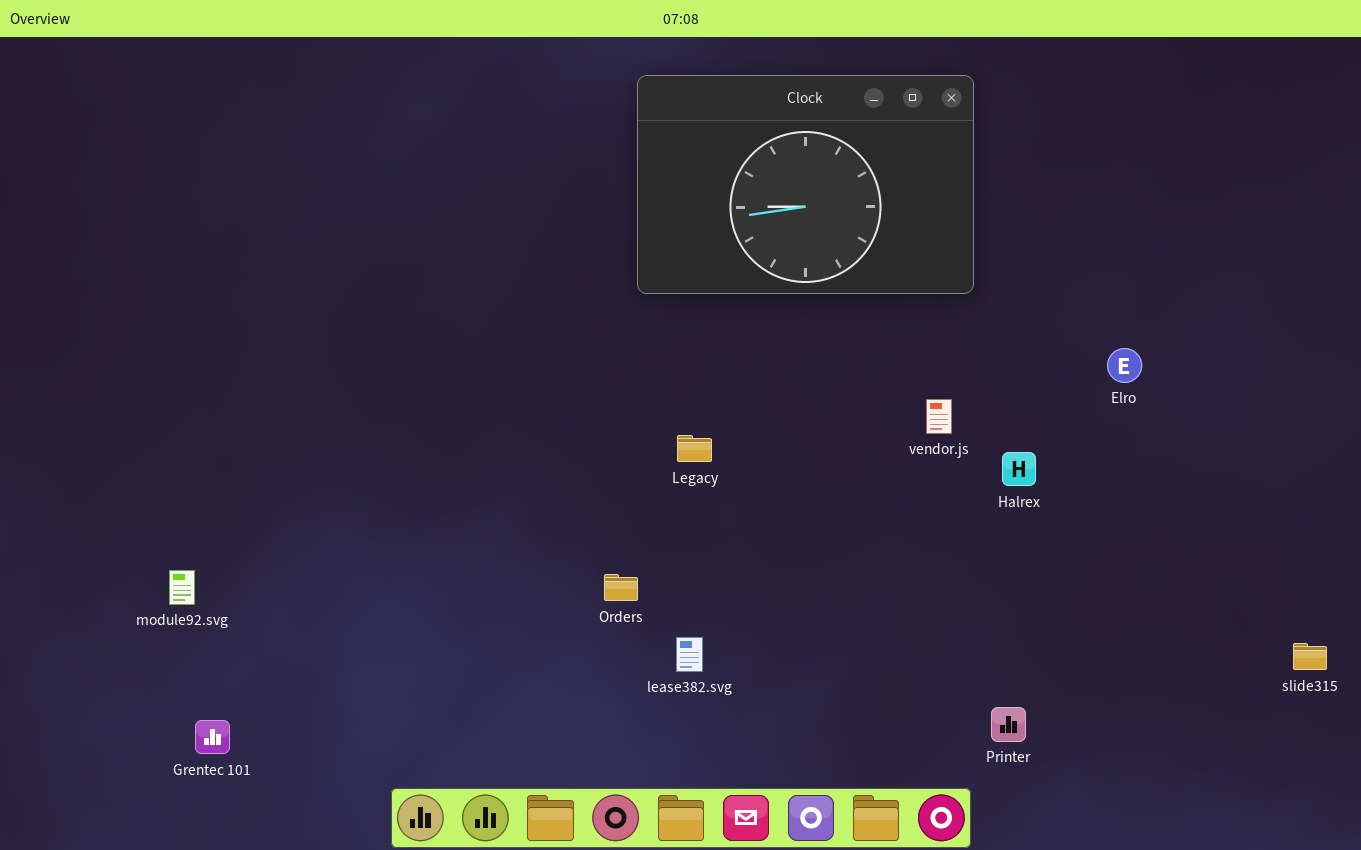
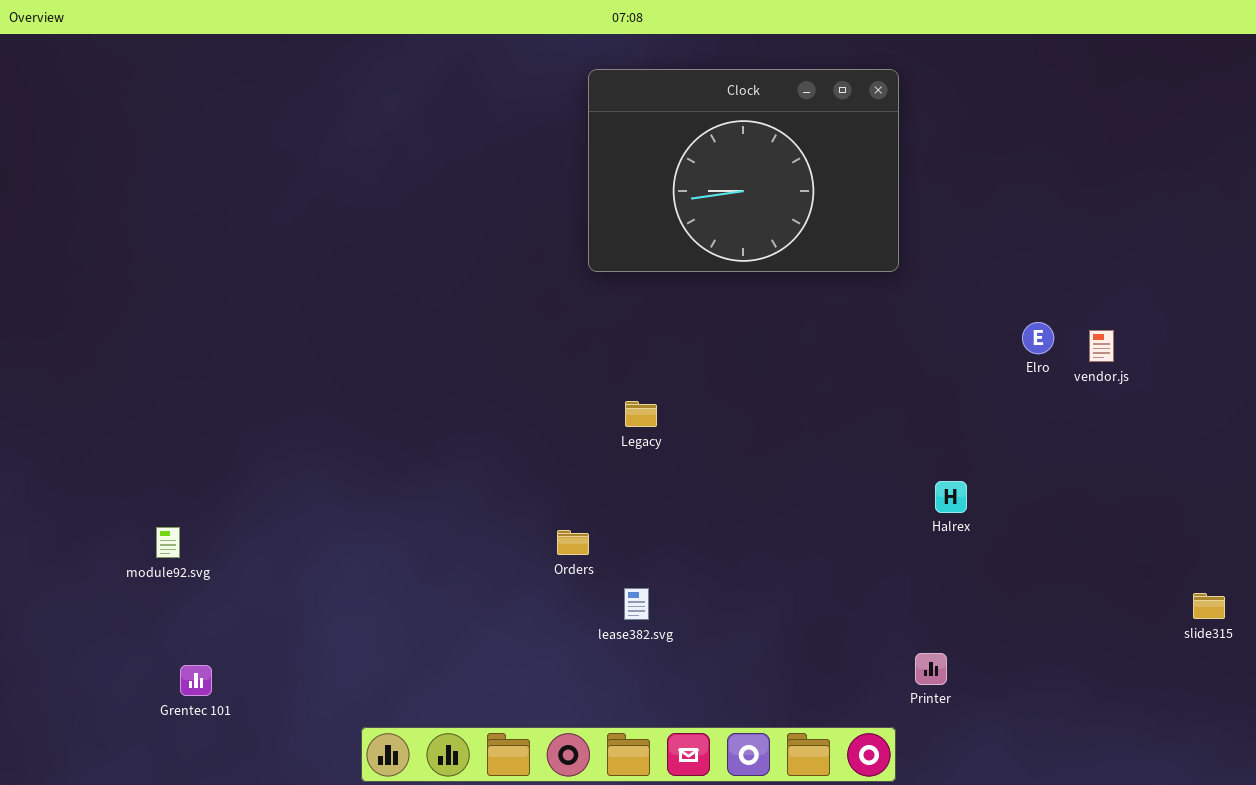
vendor.js: [926,399,952,434] -> [1089,330,1114,362], moved
Halrex: [1002,452,1036,486] -> [935,481,967,513], moved

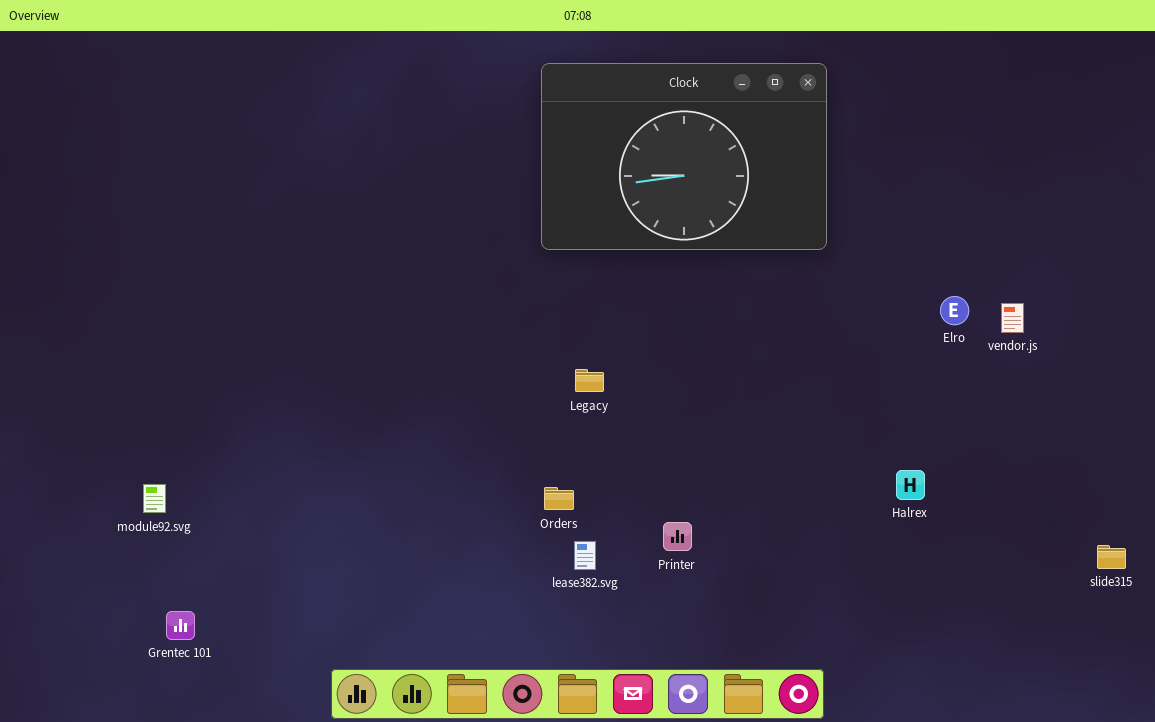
Halrex: [935,481,967,513] -> [896,470,925,500], moved
Orders: [557,530,589,555] -> [544,487,574,510], moved
Printer: [915,653,947,685] -> [663,522,692,551], moved

